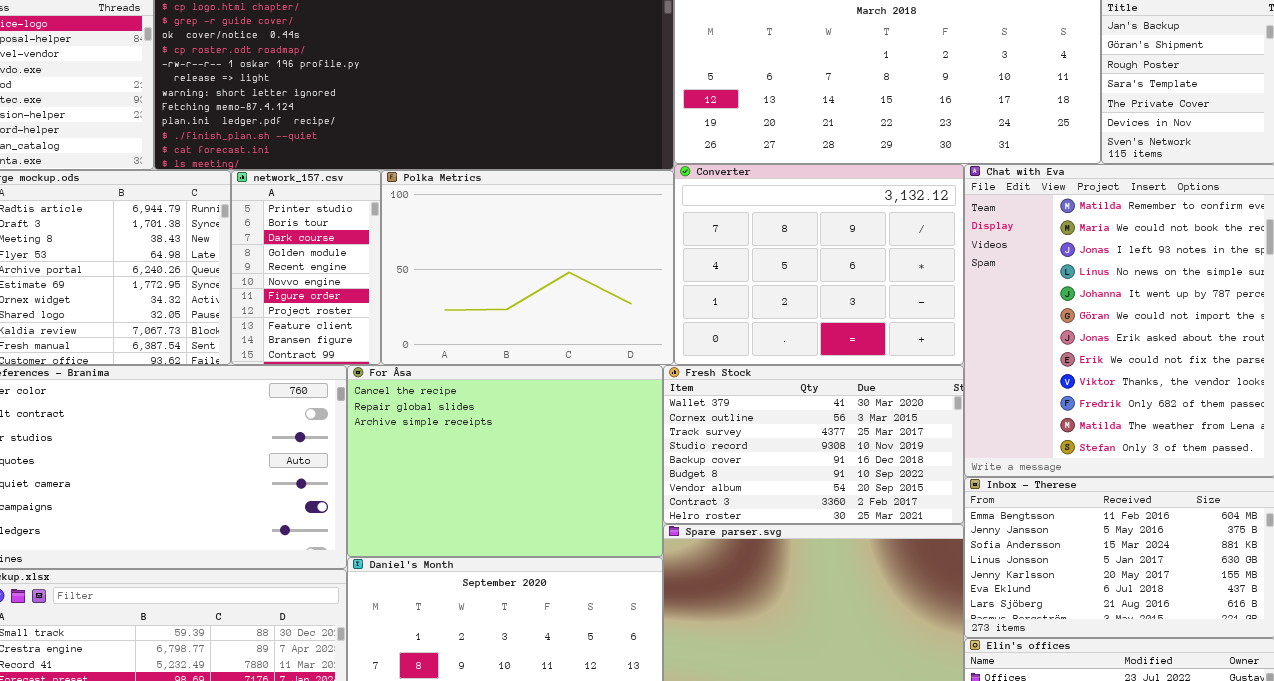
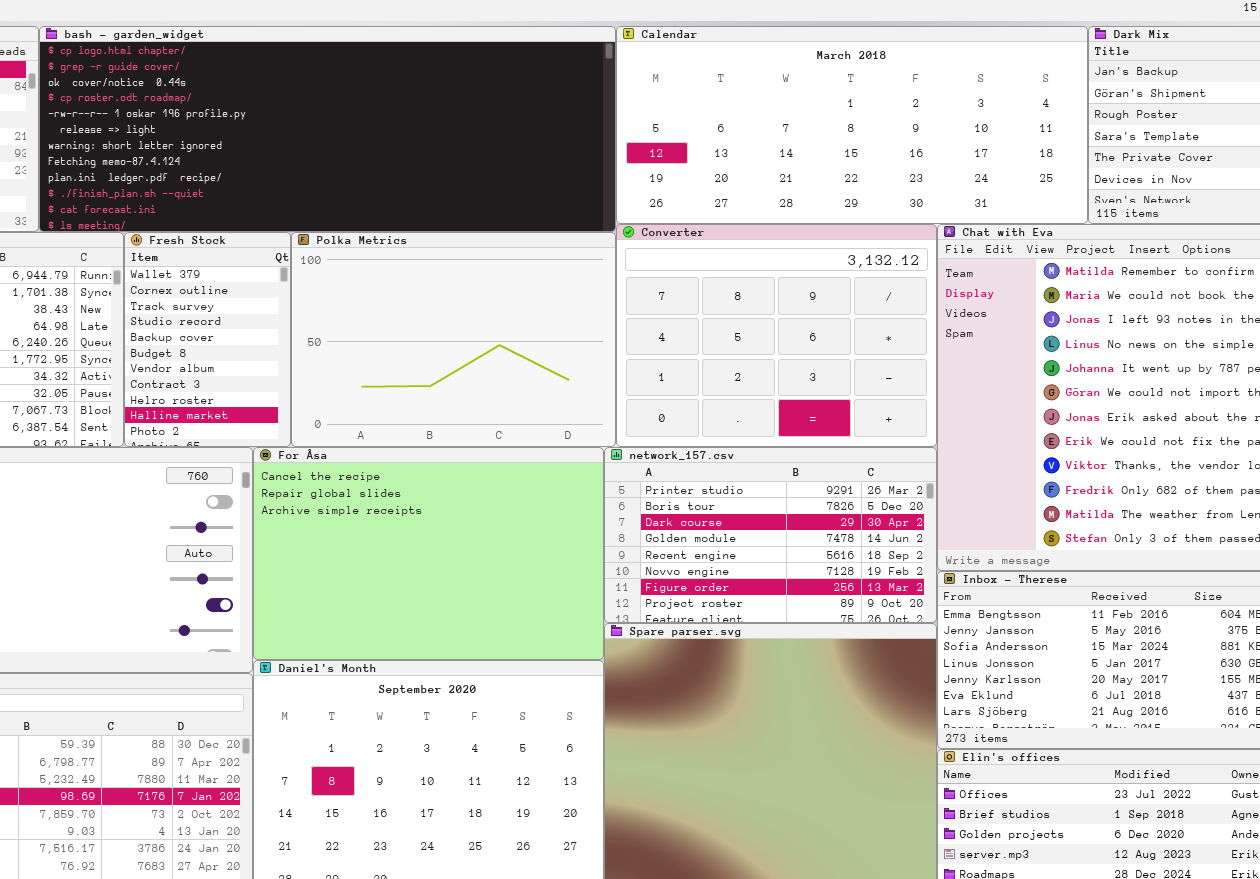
network_157.csv: [231,170,381,365] -> [604,447,937,623], moved, resized
Fresh Stock: [663,365,964,524] -> [124,232,291,447], moved, resized

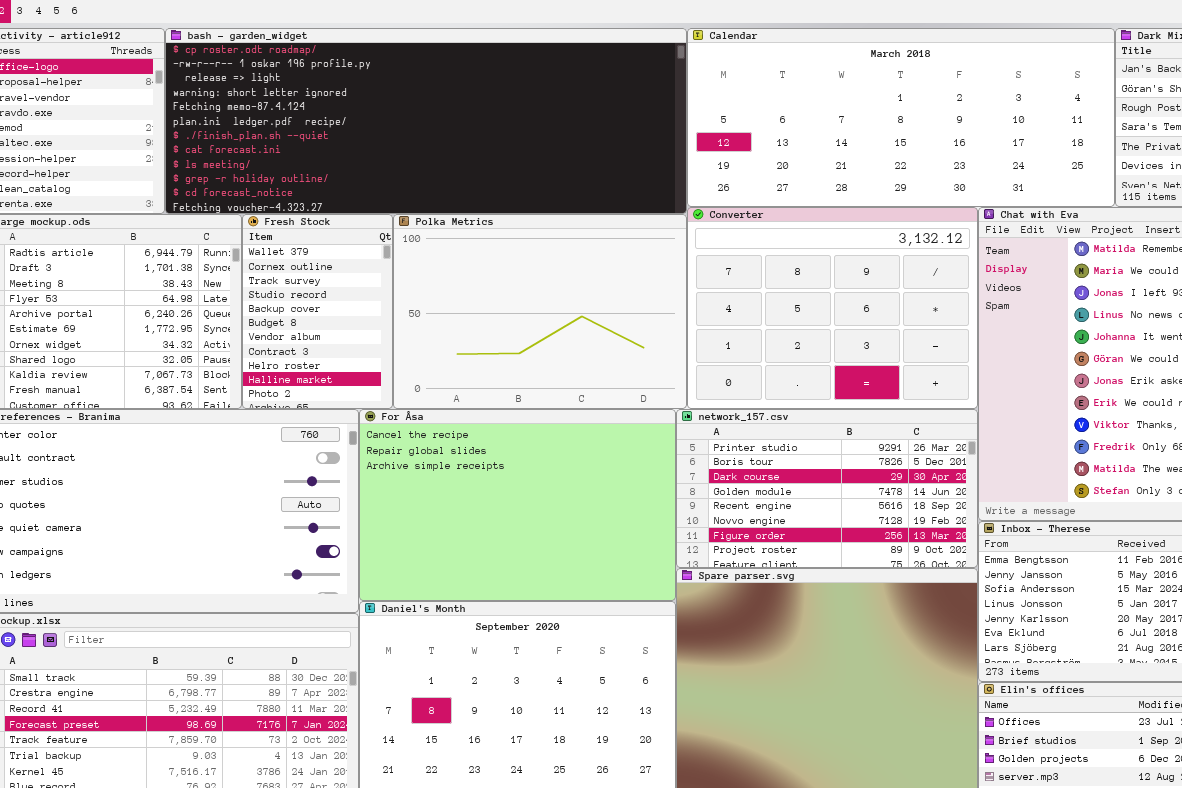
bash - garden_widget: [39,26,616,232] -> [165,28,687,214], scrolled down 3 rows

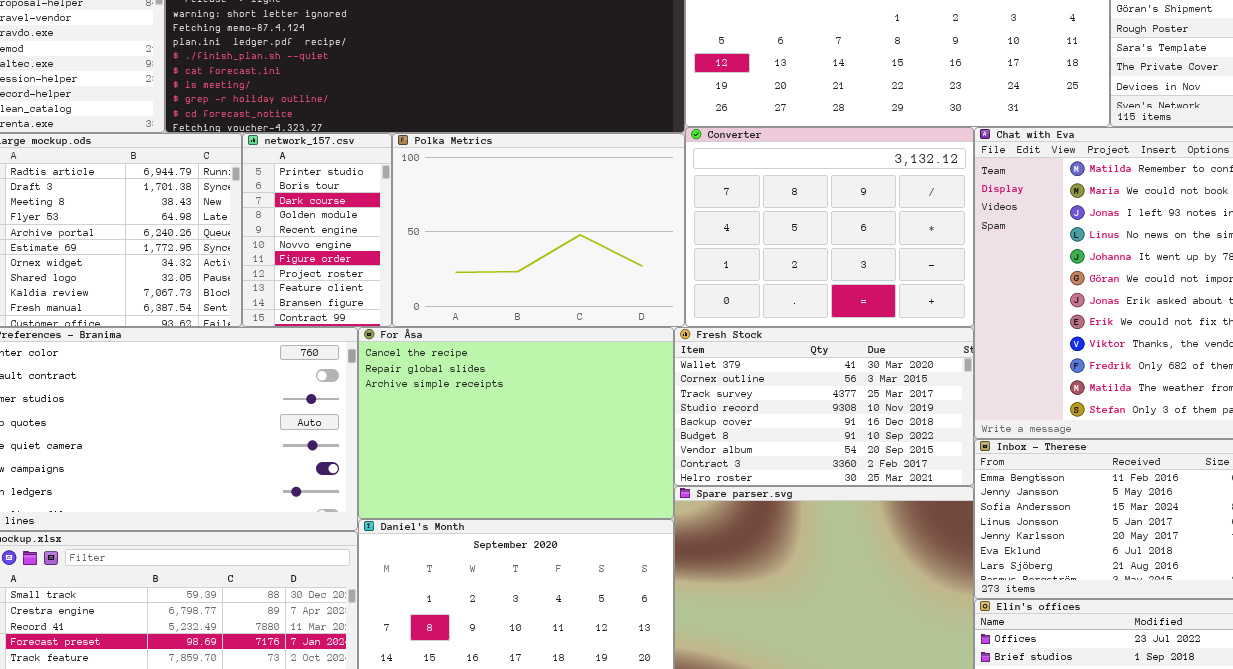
Fresh Stock: [242,214,393,409] -> [674,327,974,486], moved, resized
network_157.csv: [676,409,978,568] -> [242,133,392,327], moved, resized

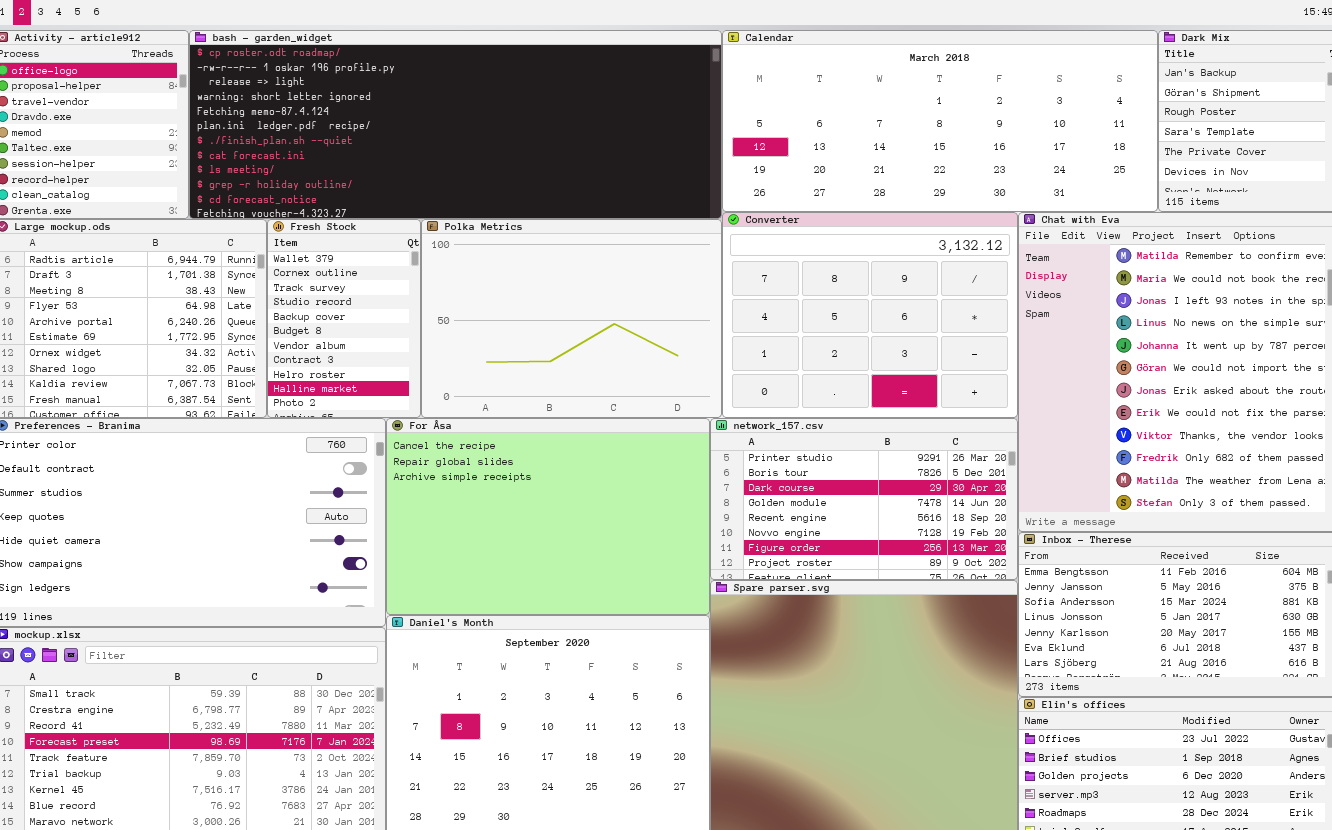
network_157.csv: [242,133,392,327] -> [710,418,1018,580], moved, resized
Fresh Stock: [674,327,974,486] -> [267,219,421,418], moved, resized

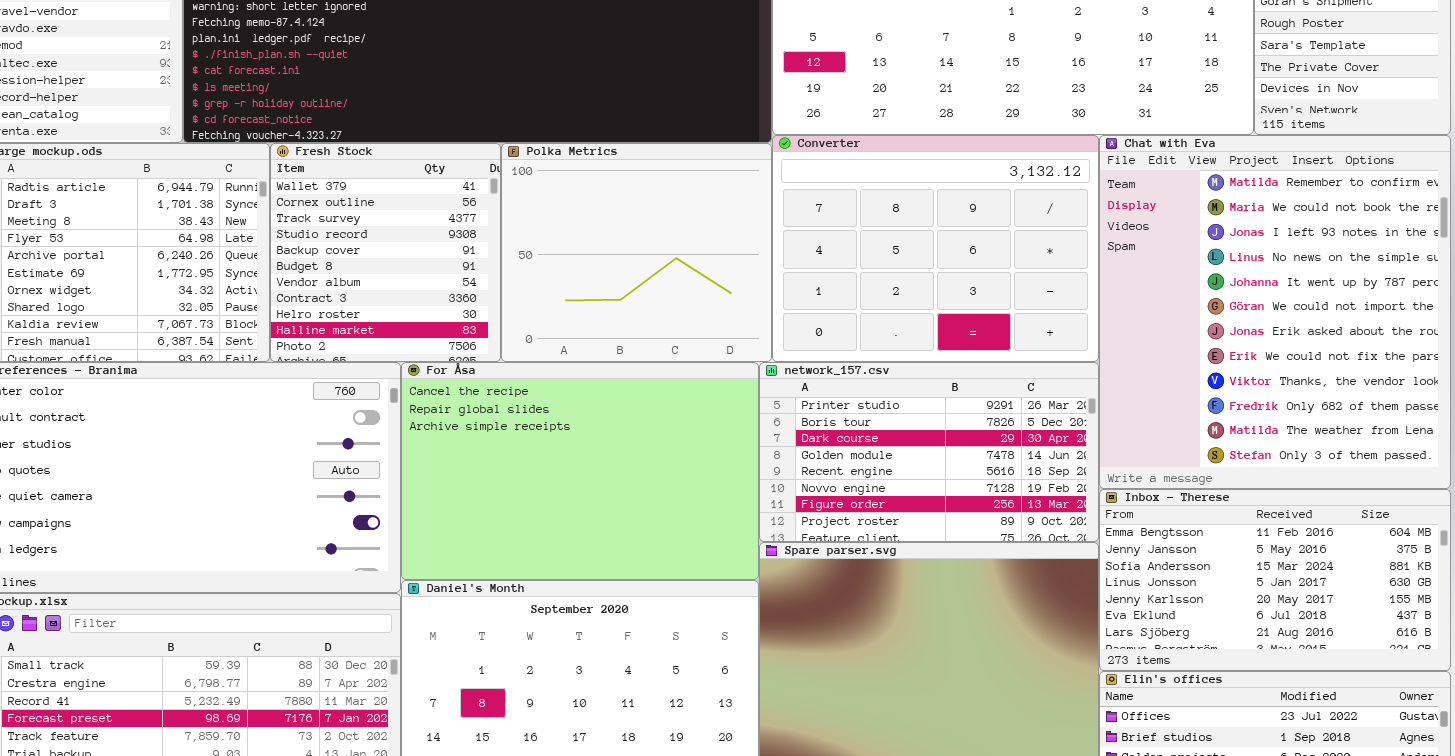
Fresh Stock: [267,219,421,418] -> [270,143,501,362], resized
Polka Metrics: [421,219,722,418] -> [501,143,772,362], resized

